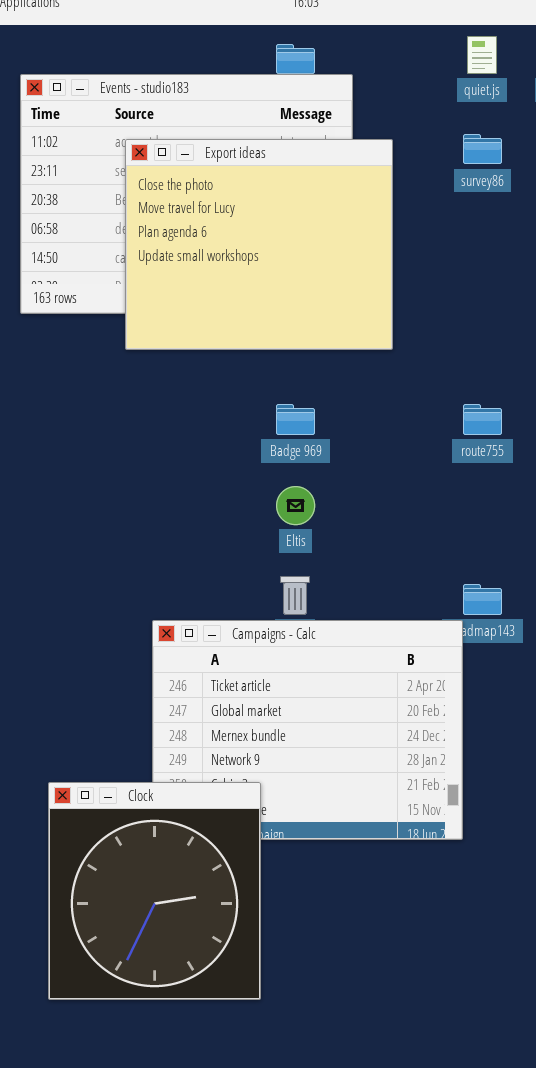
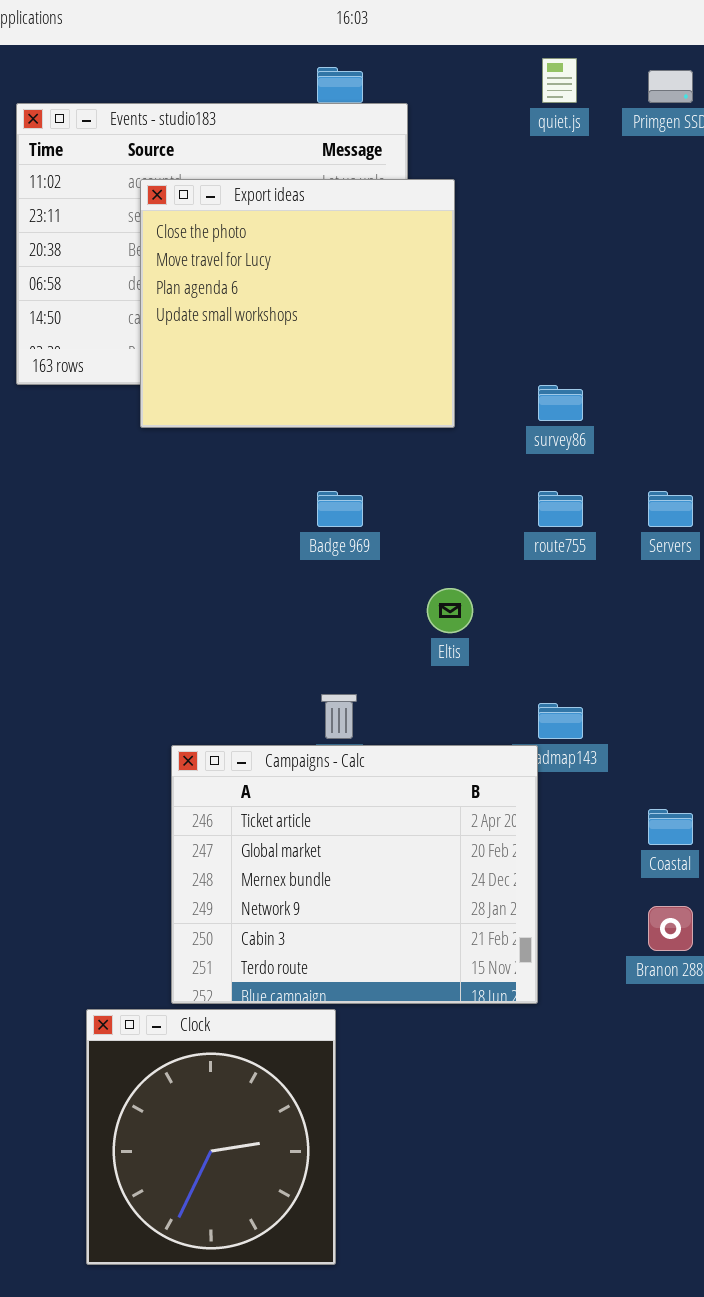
survey86: [463,134,502,164] -> [538,385,583,421], moved
Eltis: [276,486,315,525] -> [427,588,473,633], moved
Clock: [48,782,261,1000] -> [86,1009,336,1265], moved

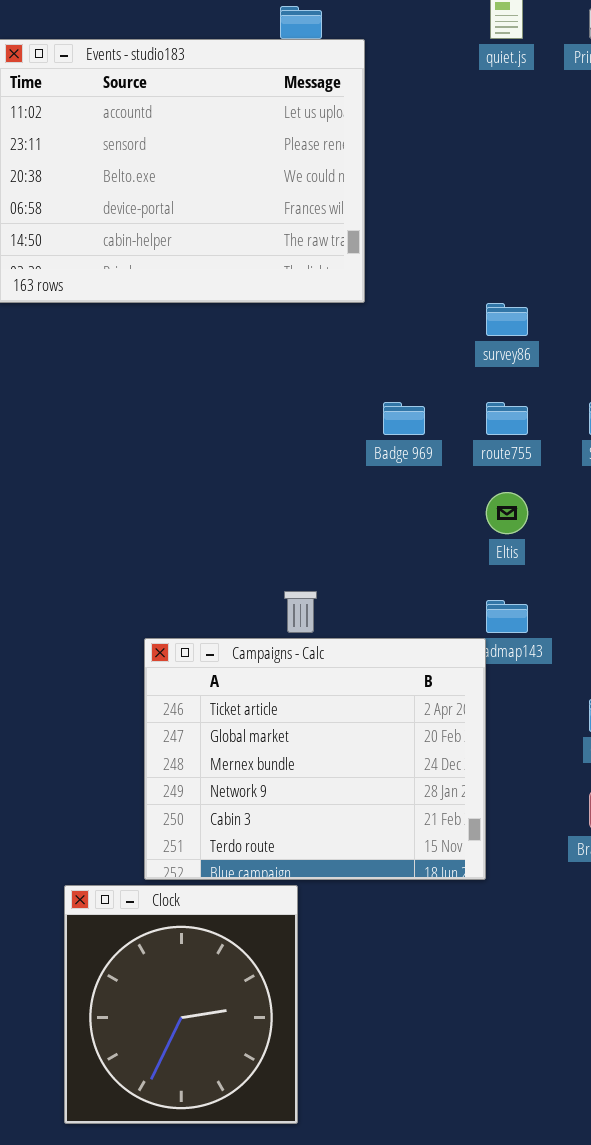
Export ideas: [140,179,455,428] -> none, closed
Badge 969: [317,491,363,527] -> [383,402,425,435], moved
Eltis: [427,588,473,633] -> [486,492,528,534], moved

